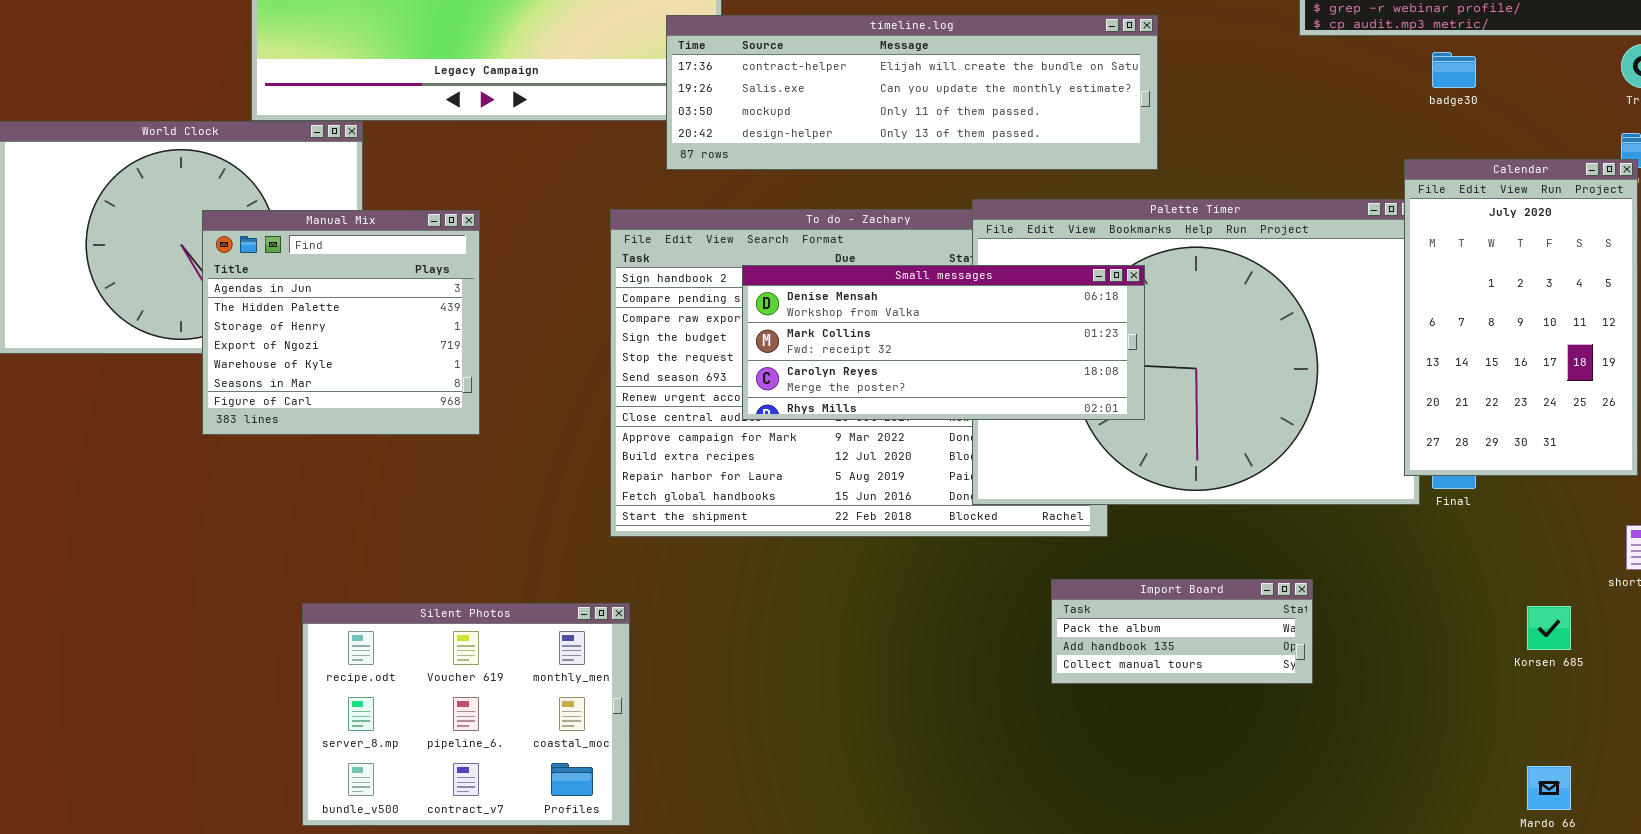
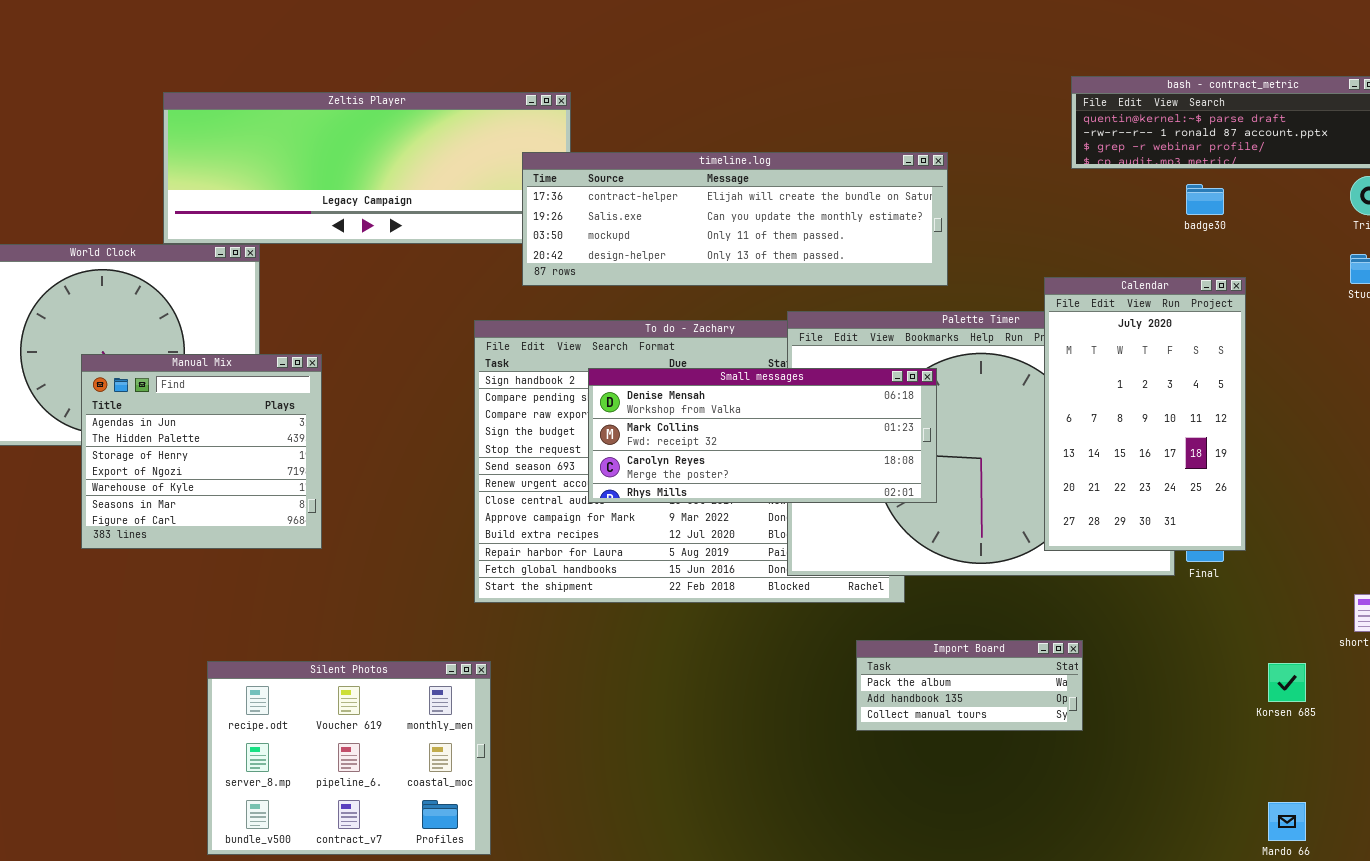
Calendar: [1404,159,1638,476] -> [1044,277,1246,551], moved
Manual Mix: [202,210,480,435] -> [81,354,322,549], moved

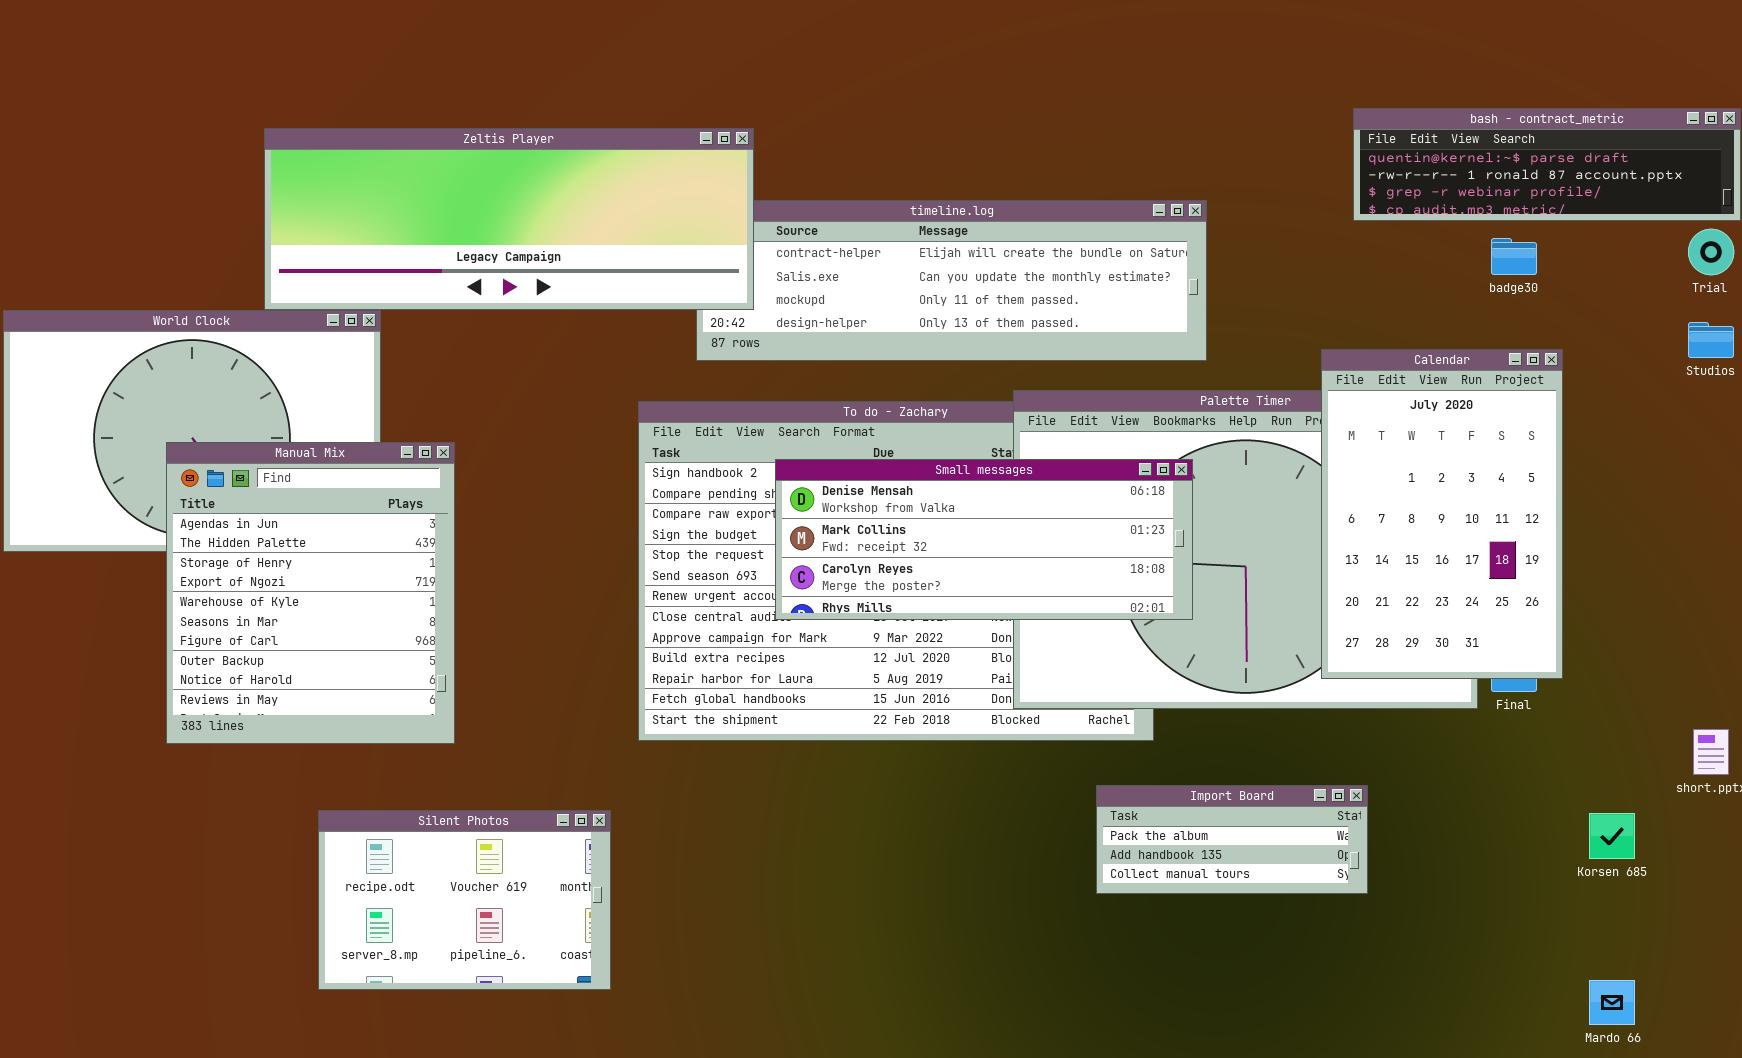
Zeltis Player: [163,92,571,244] -> [264,128,754,310], raised
Manual Mix: [81,354,322,549] -> [166,442,455,744], resized
Silent Photos: [207,661,491,855] -> [318,810,611,990], resized

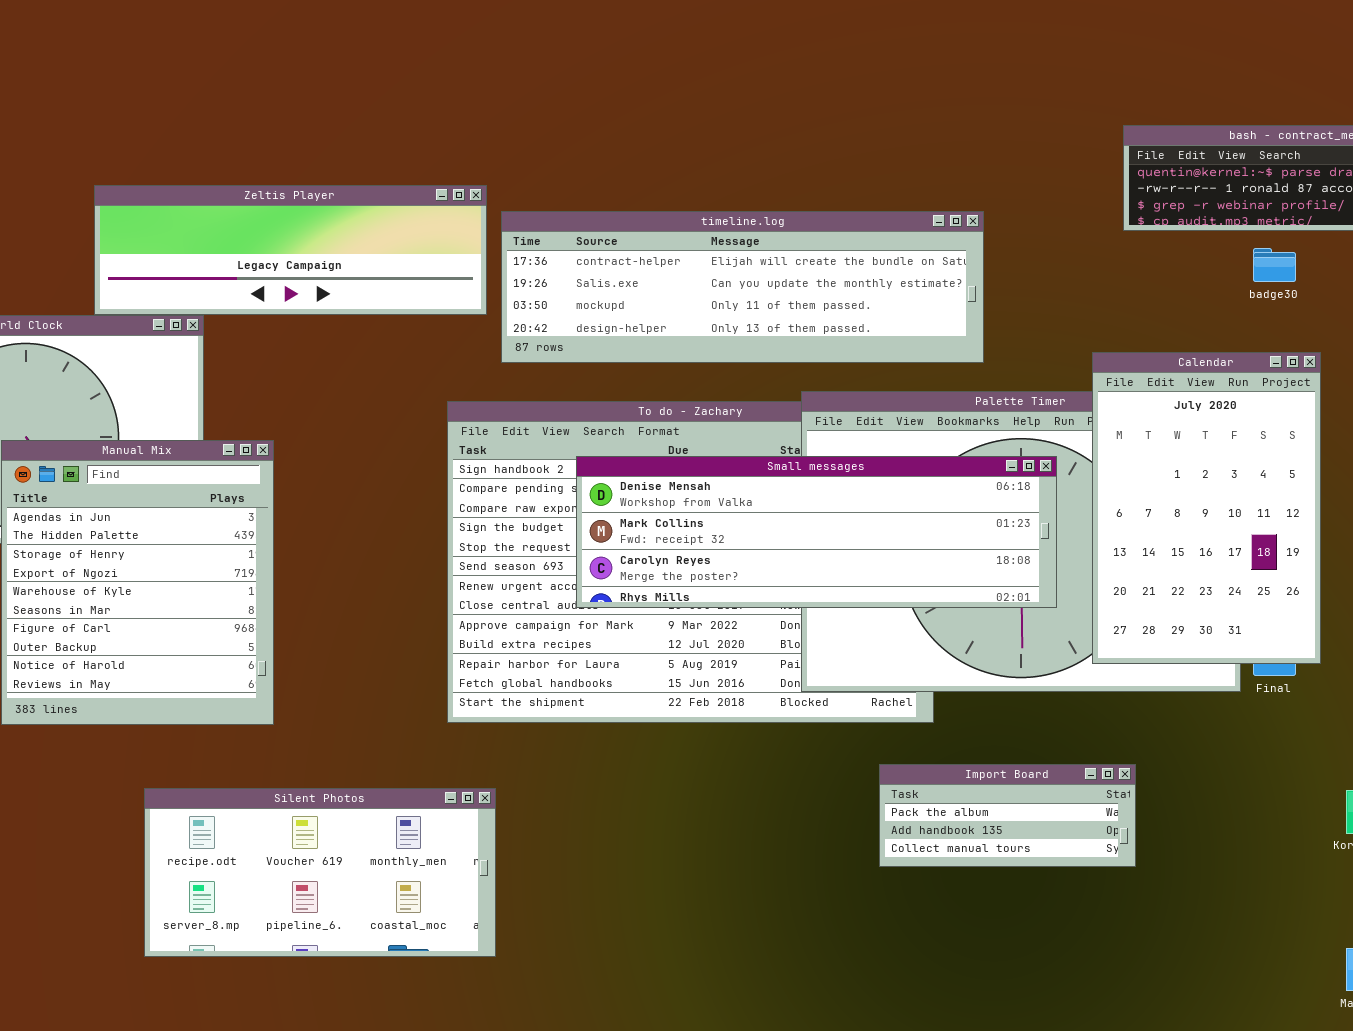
Zeltis Player: [264,128,754,310] -> [94,185,487,315], resized
Small messages: [775,459,1193,620] -> [576,456,1057,608], resized
Silent Photos: [318,810,611,990] -> [144,788,496,957], resized

